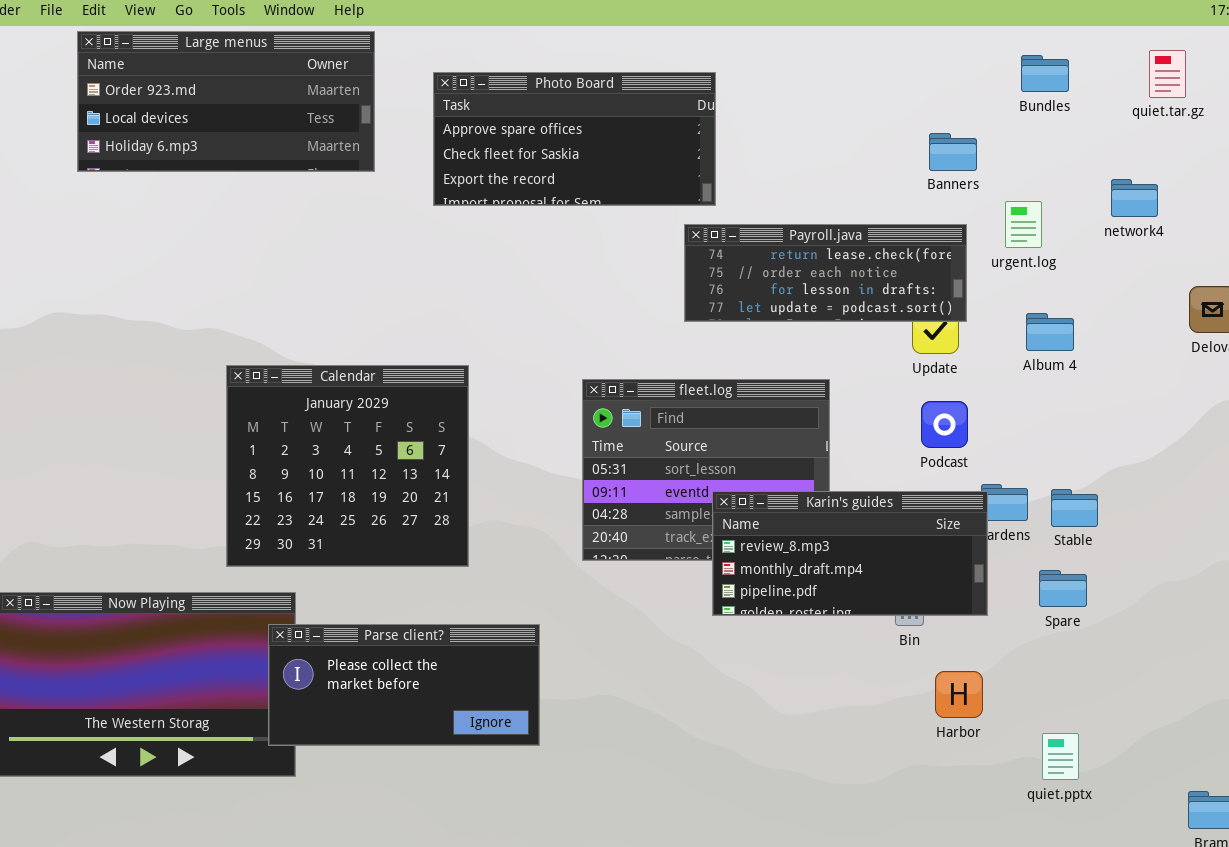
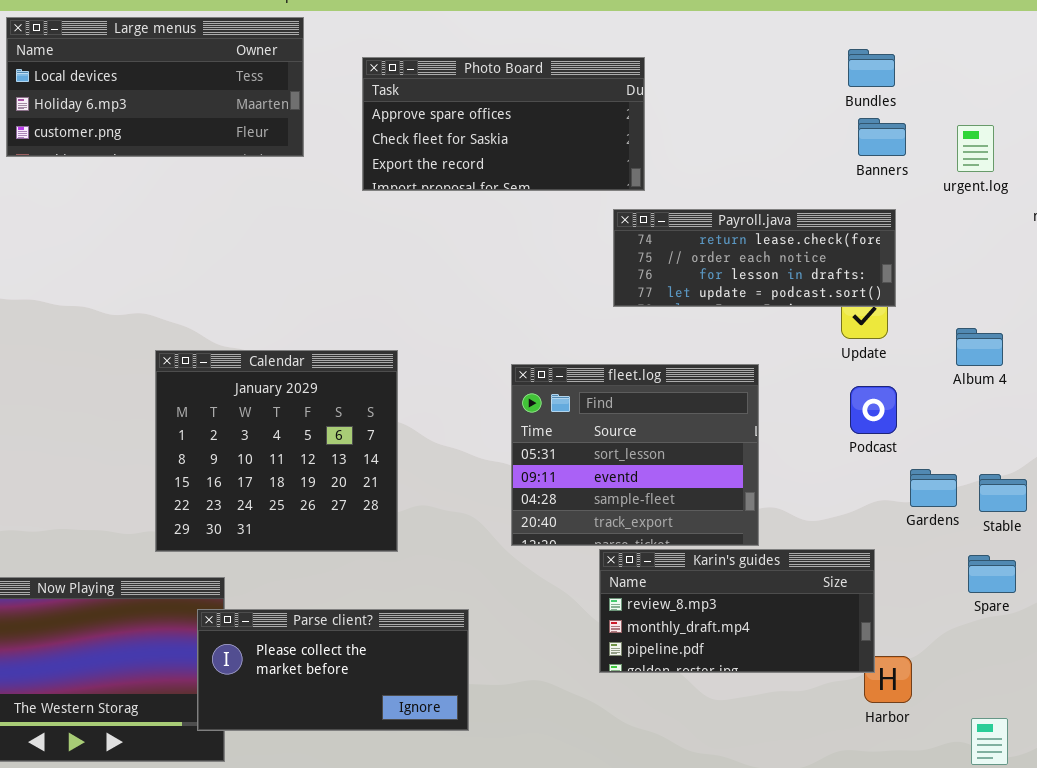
Large menus: [77,31,375,172] -> [6,17,304,157], scrolled down 1 row
Bundles: [1021,55,1069,92] -> [848,49,895,87], moved
urgent.log: [1005,201,1042,248] -> [957,125,994,172], moved
Album 4: [1026,313,1074,351] -> [956,328,1003,366], moved
Karin's guides: [712,491,988,616] -> [599,549,875,673], moved

